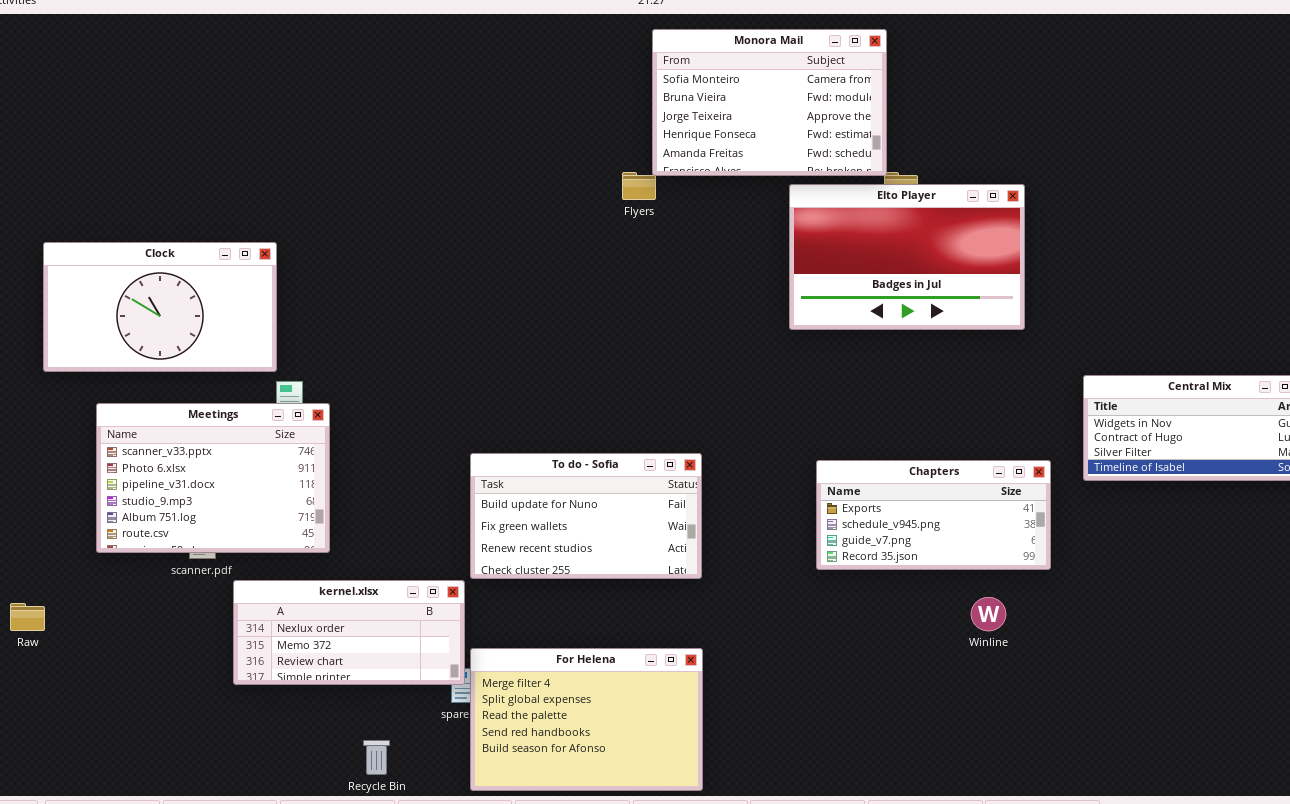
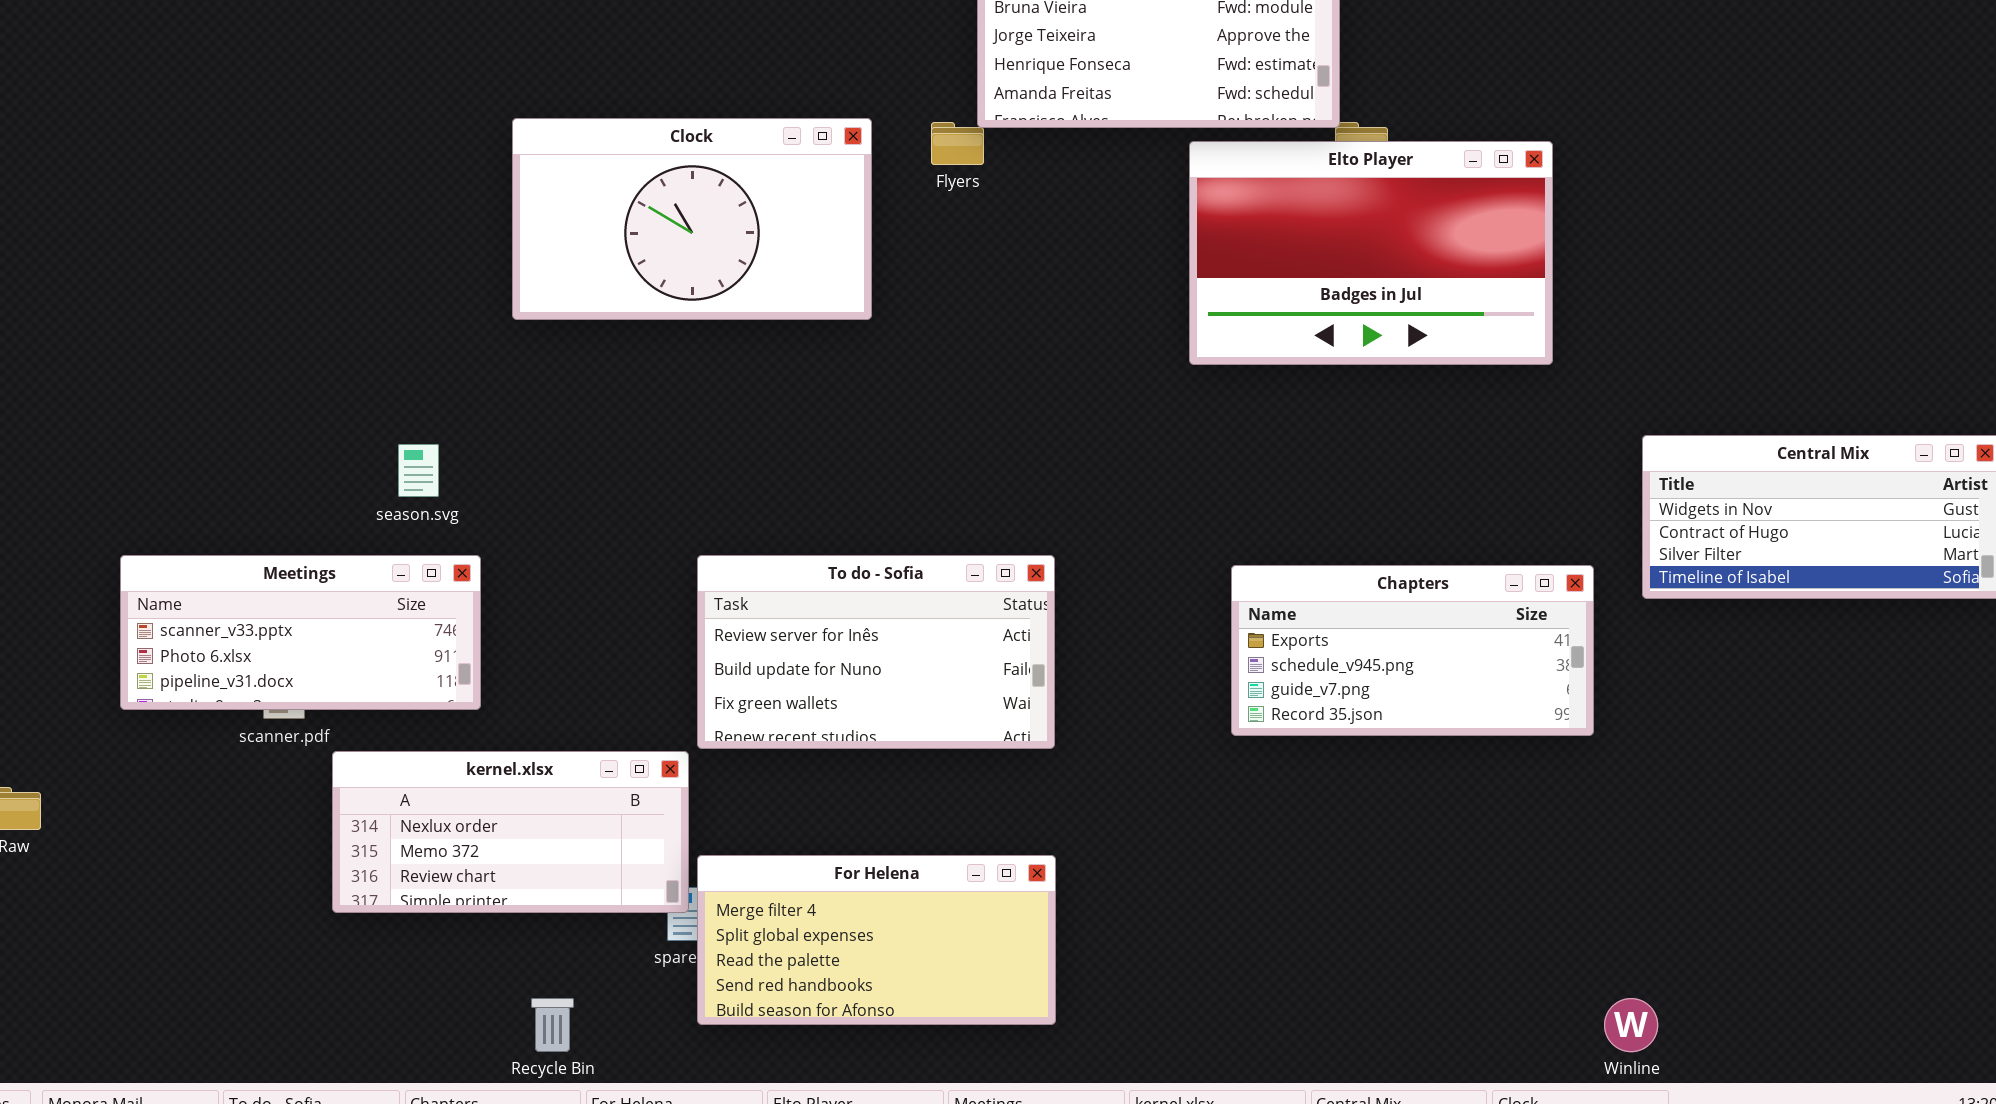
Clock: [43,242,277,372] -> [512,118,872,320], moved
Meetings: [96,403,330,553] -> [120,555,481,710], resized
To do - Sofia: [470,453,702,579] -> [697,555,1055,749], scrolled up 1 row
Winline: [971,597,1006,631] -> [1604,998,1658,1052], moved
For Helena: [470,648,703,791] -> [697,855,1056,1025], resized

